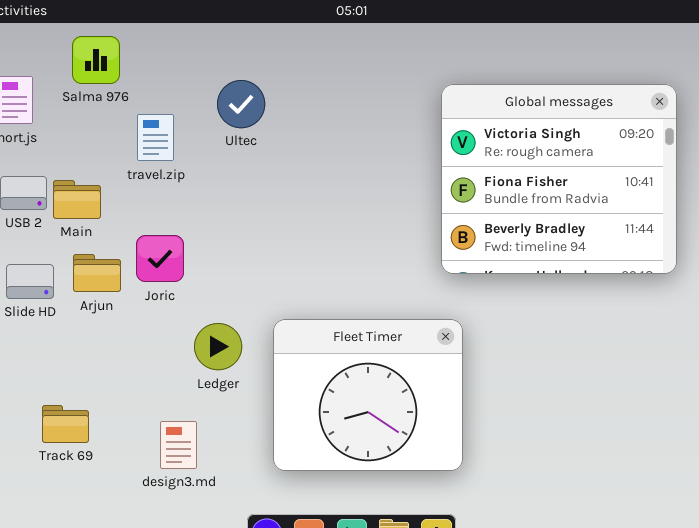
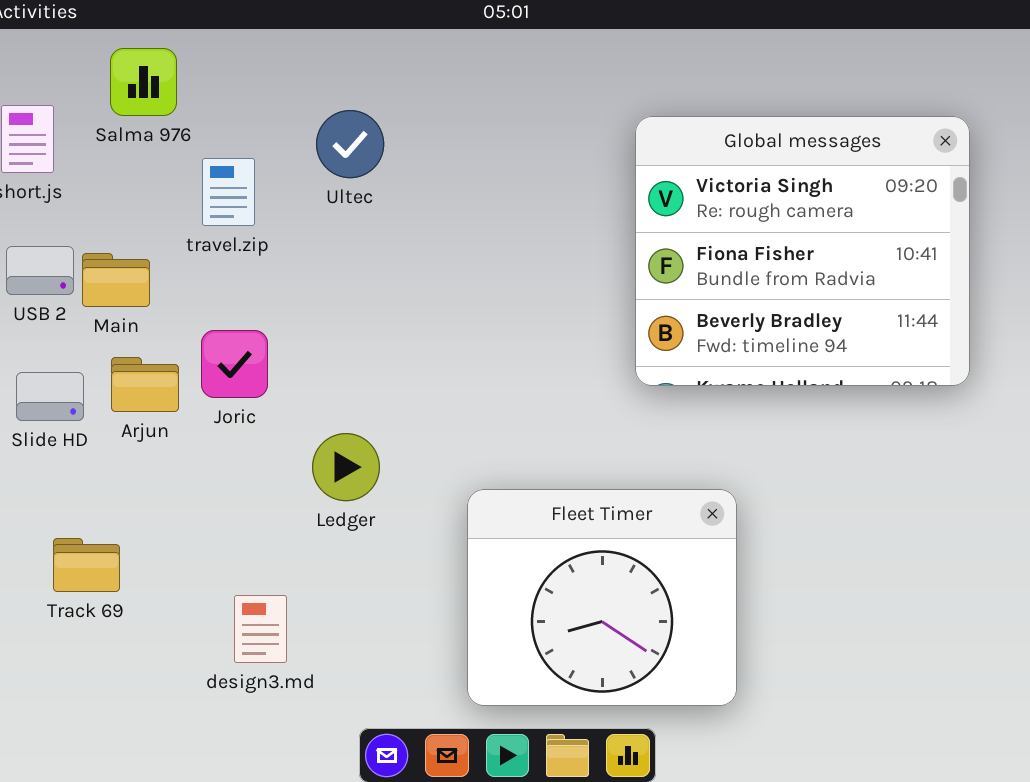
Fleet Timer: [273,319,463,471] -> [467,489,737,706], moved
Ledger: [194,323,242,370] -> [312,433,380,501], moved
Track 69: [42,405,89,443] -> [53,538,120,592], moved

